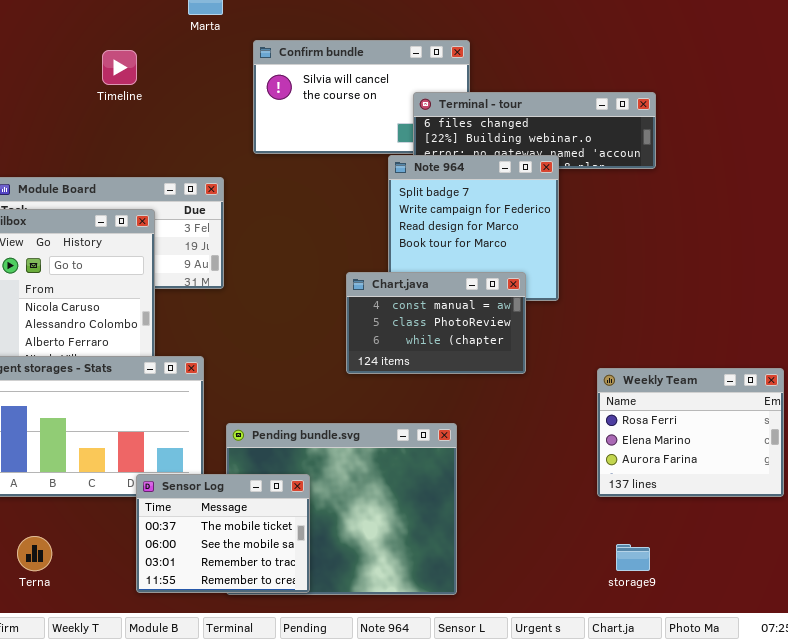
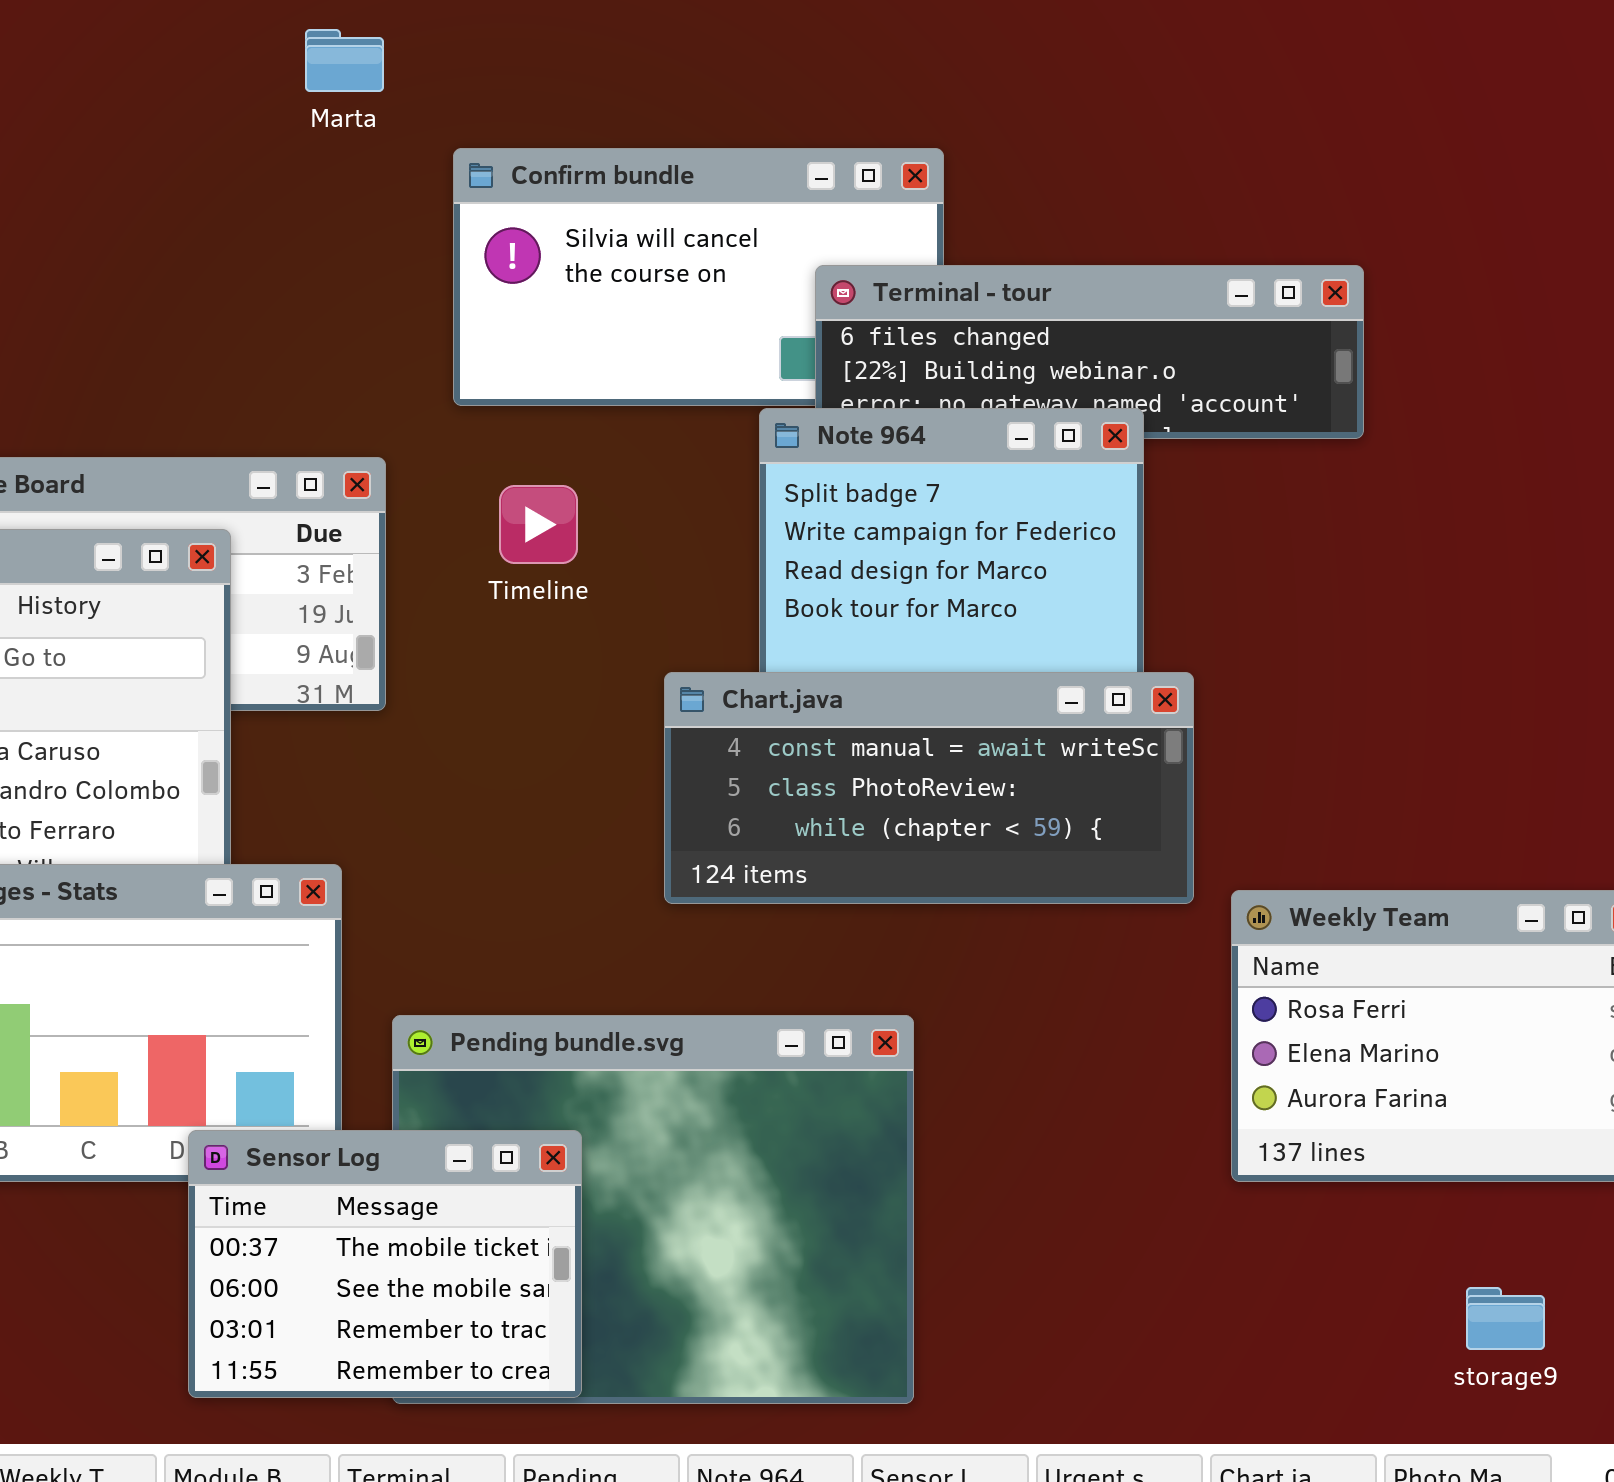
Timeline: [102,50,137,85] -> [499,485,578,564], moved
Chart.java: [346,272,526,374] -> [664,672,1194,904], resized
storage9: [616,544,650,571] -> [1466,1287,1545,1350], moved

